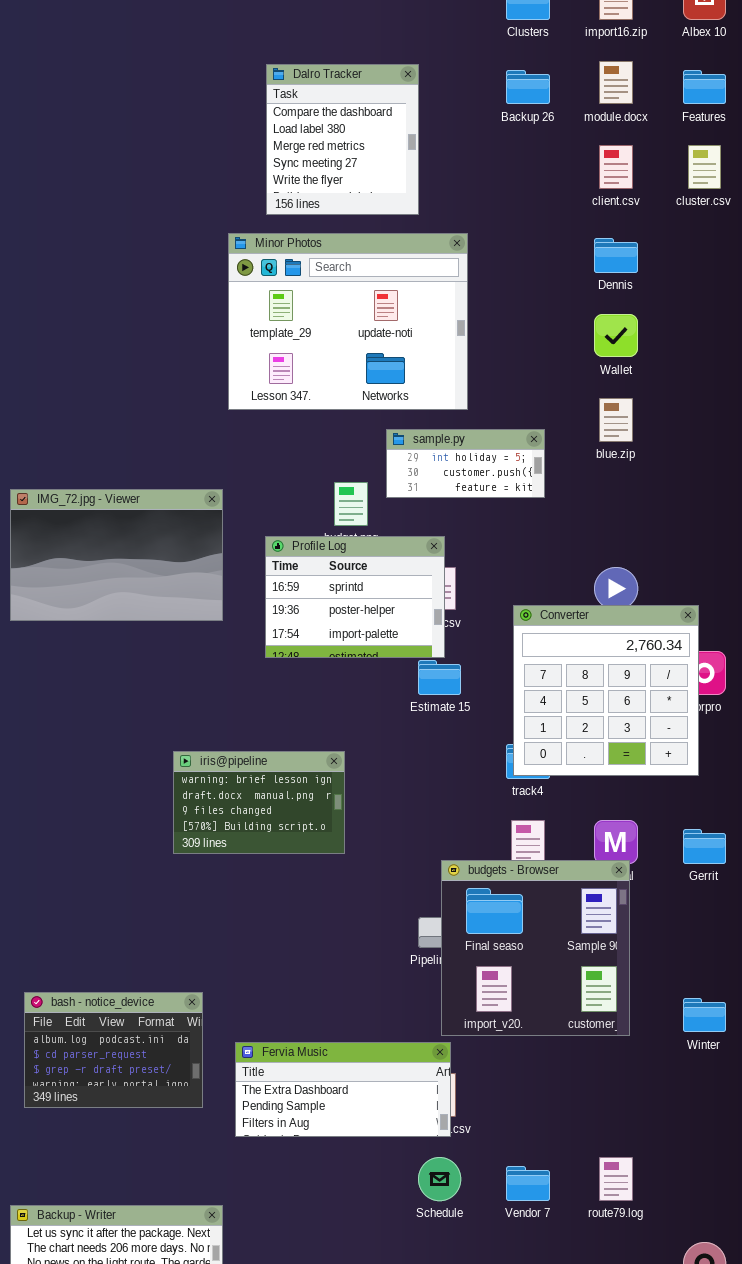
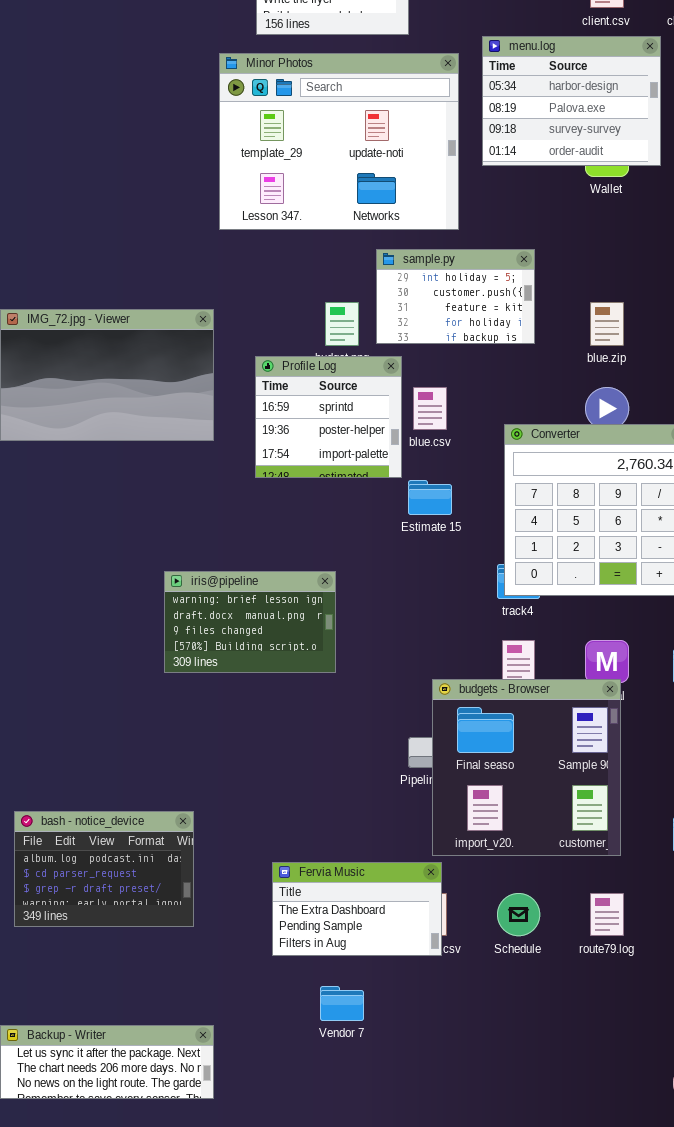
menu.log: none -> [482,36,661,166], opened
blue.zip: [599,398,633,442] -> [590,302,624,346], moved
sample.py: [386,429,545,498] -> [376,249,535,344], resized
Profile Log: [265,536,445,658] -> [255,356,402,478], resized
Fervia Music: [235,1042,451,1137] -> [272,862,442,956], resized
Schedule: [418,1157,461,1201] -> [497,893,540,936], moved
route79.log: [599,1157,633,1201] -> [590,893,624,936], moved
Vendor 7: [506,1166,550,1201] -> [320,986,364,1021], moved

